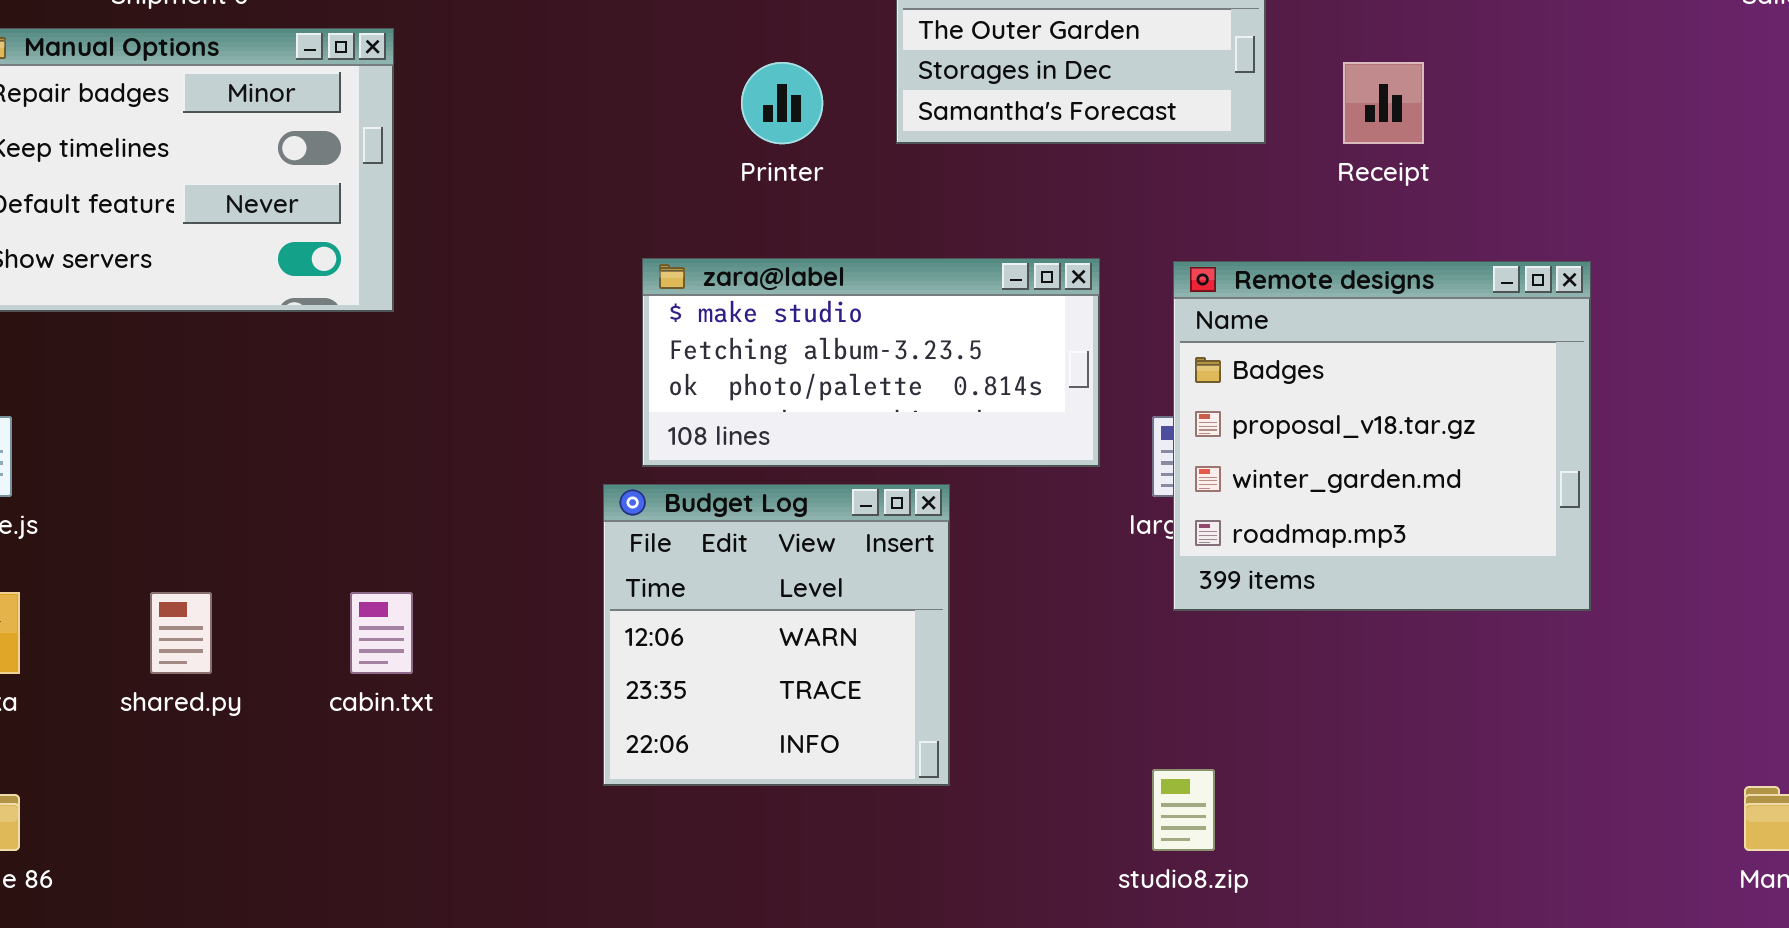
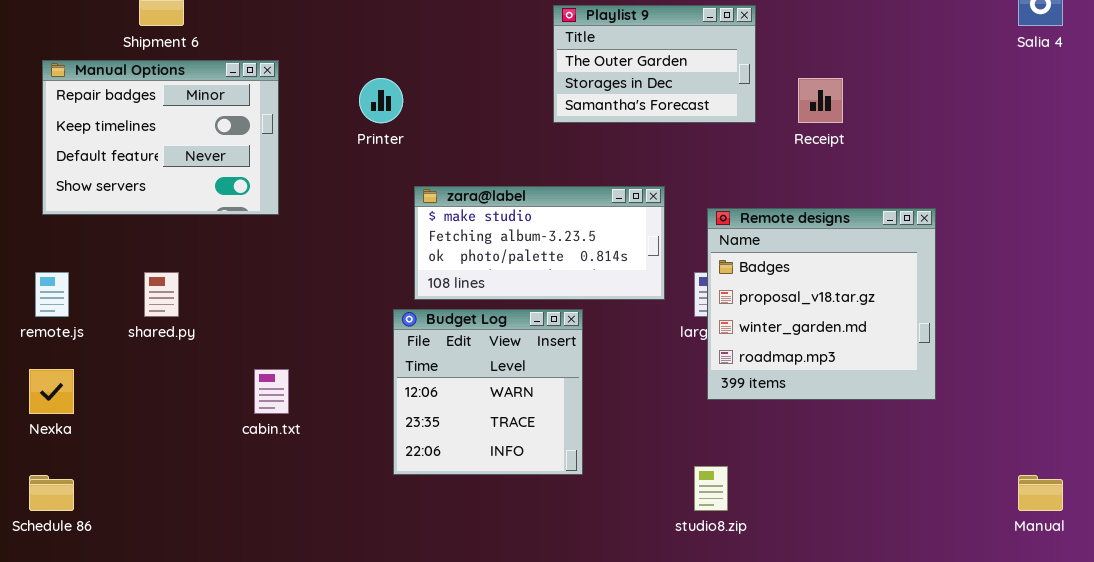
Printer: [741,62,823,144] -> [359,78,403,123], moved
Remote designs: [1173,261,1591,611] -> [707,208,936,400], moved
shared.py: [150,592,212,674] -> [144,272,179,317], moved

